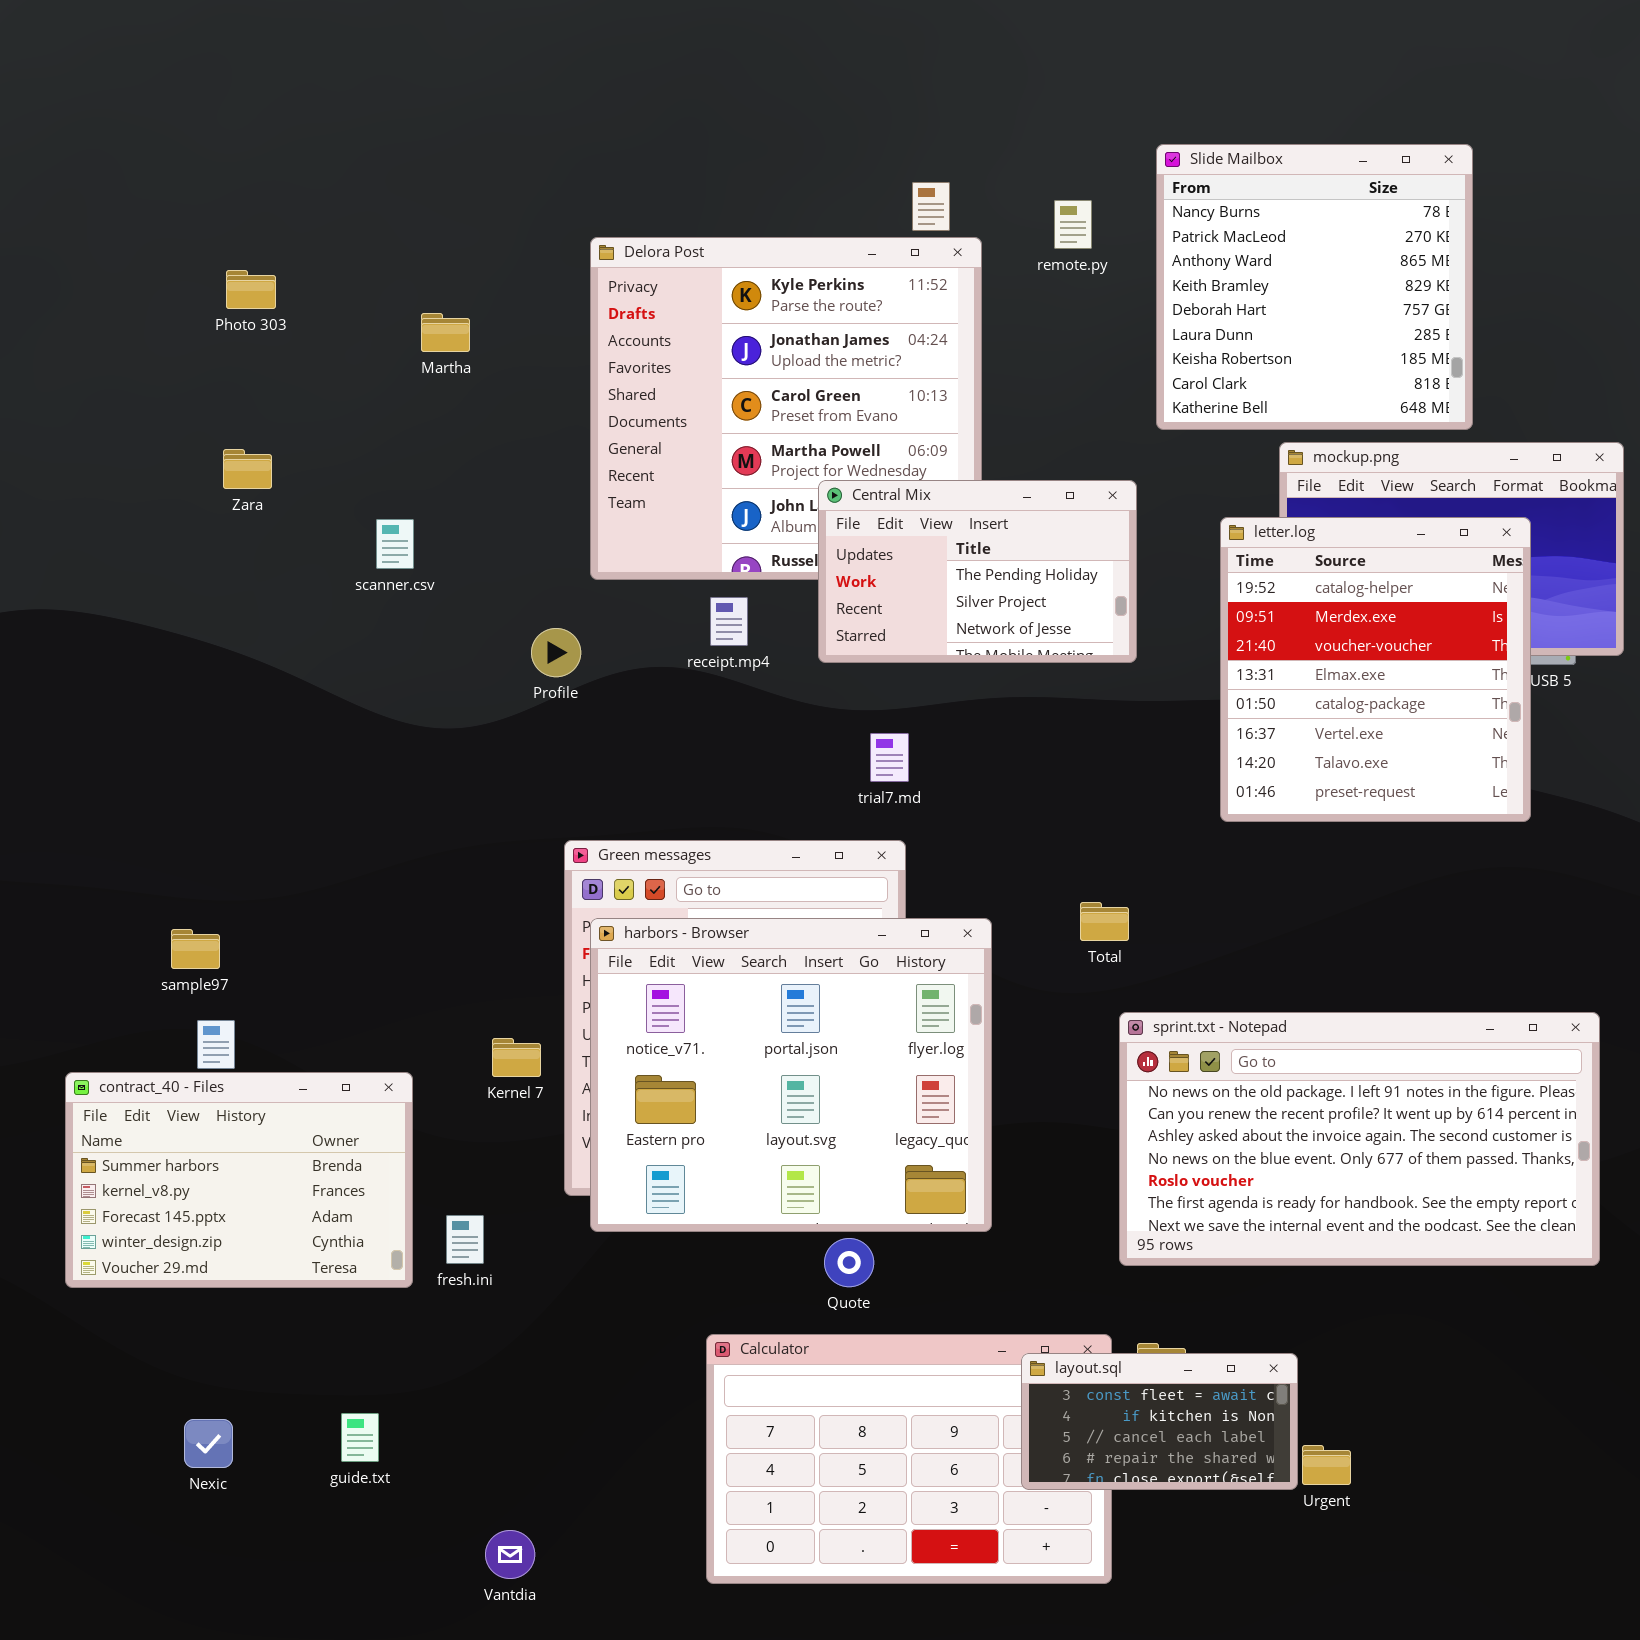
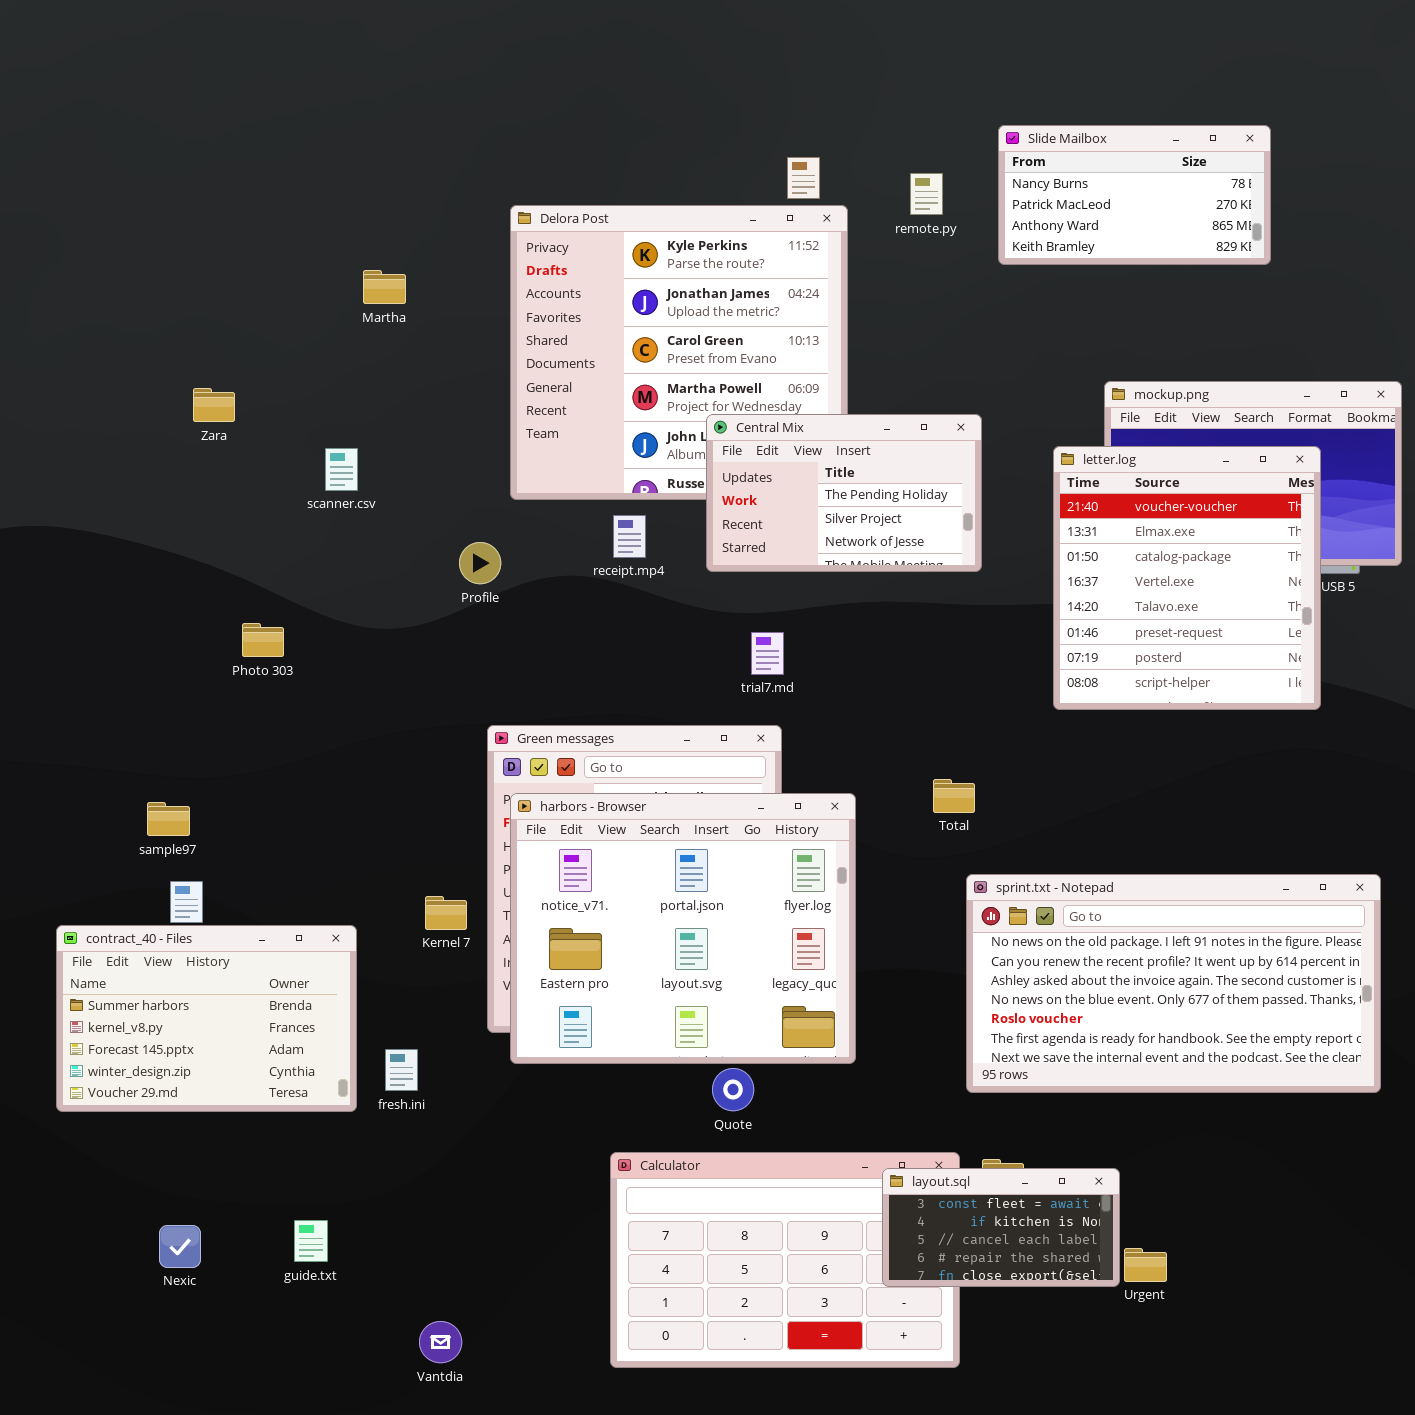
Slide Mailbox: [1156,144,1473,430] -> [998,125,1271,265], resized
Photo 303: [226,270,276,309] -> [242,623,284,657], moved
letter.log: [1220,517,1531,822] -> [1053,446,1321,710], scrolled down 2 rows

